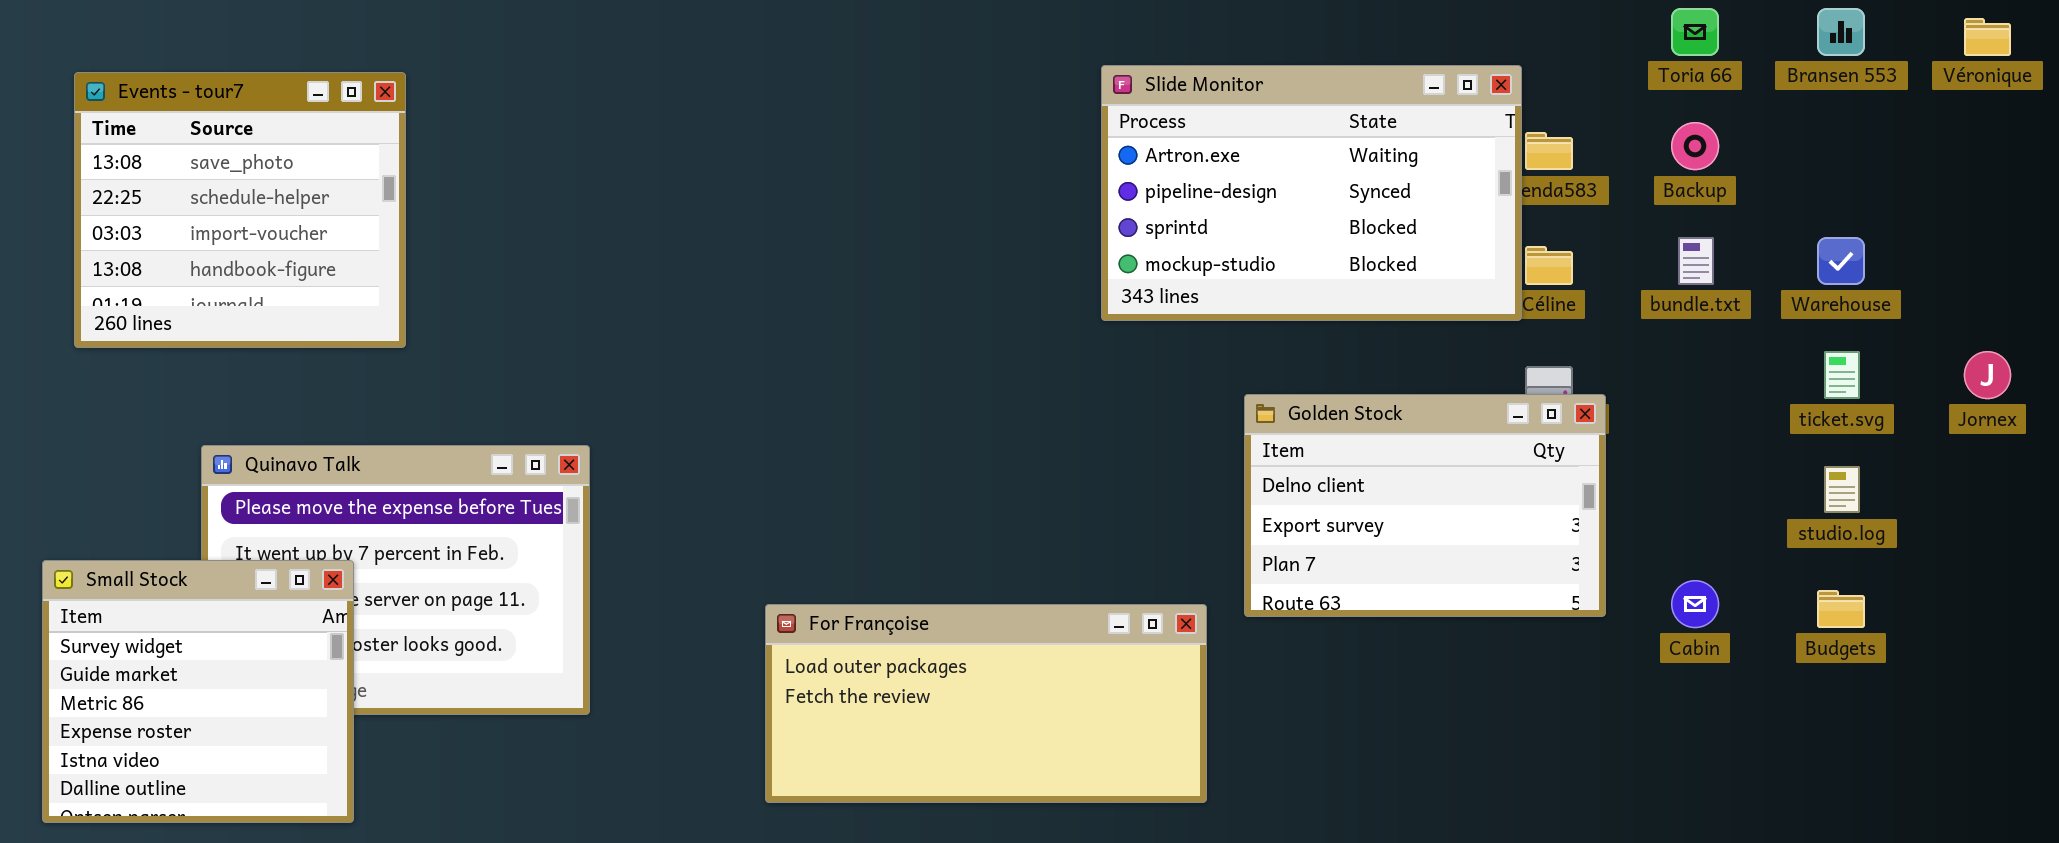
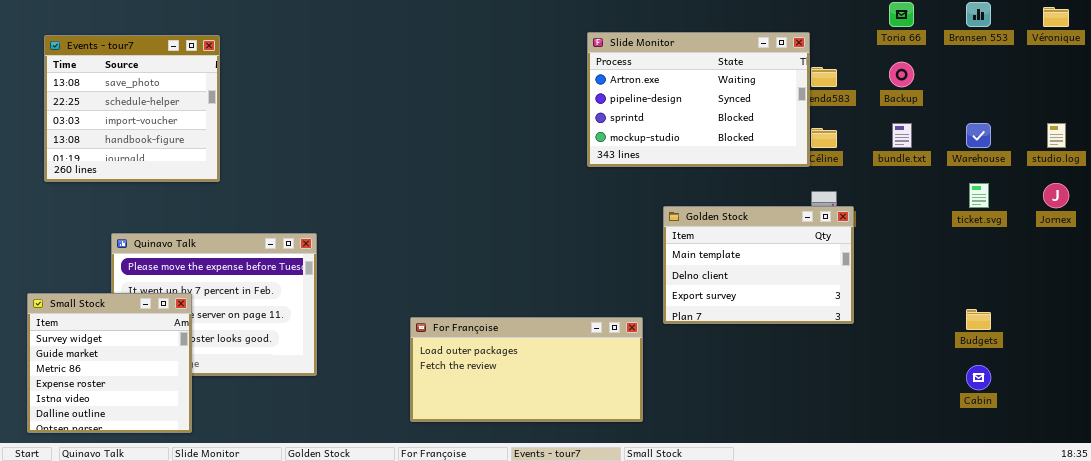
Golden Stock: [1244,394,1606,617] -> [663,206,854,324], scrolled up 1 row
studio.log: [1824,466,1860,513] -> [1047,123,1066,148], moved
Cabin: [1671,580,1719,628] -> [966,365,991,390], moved

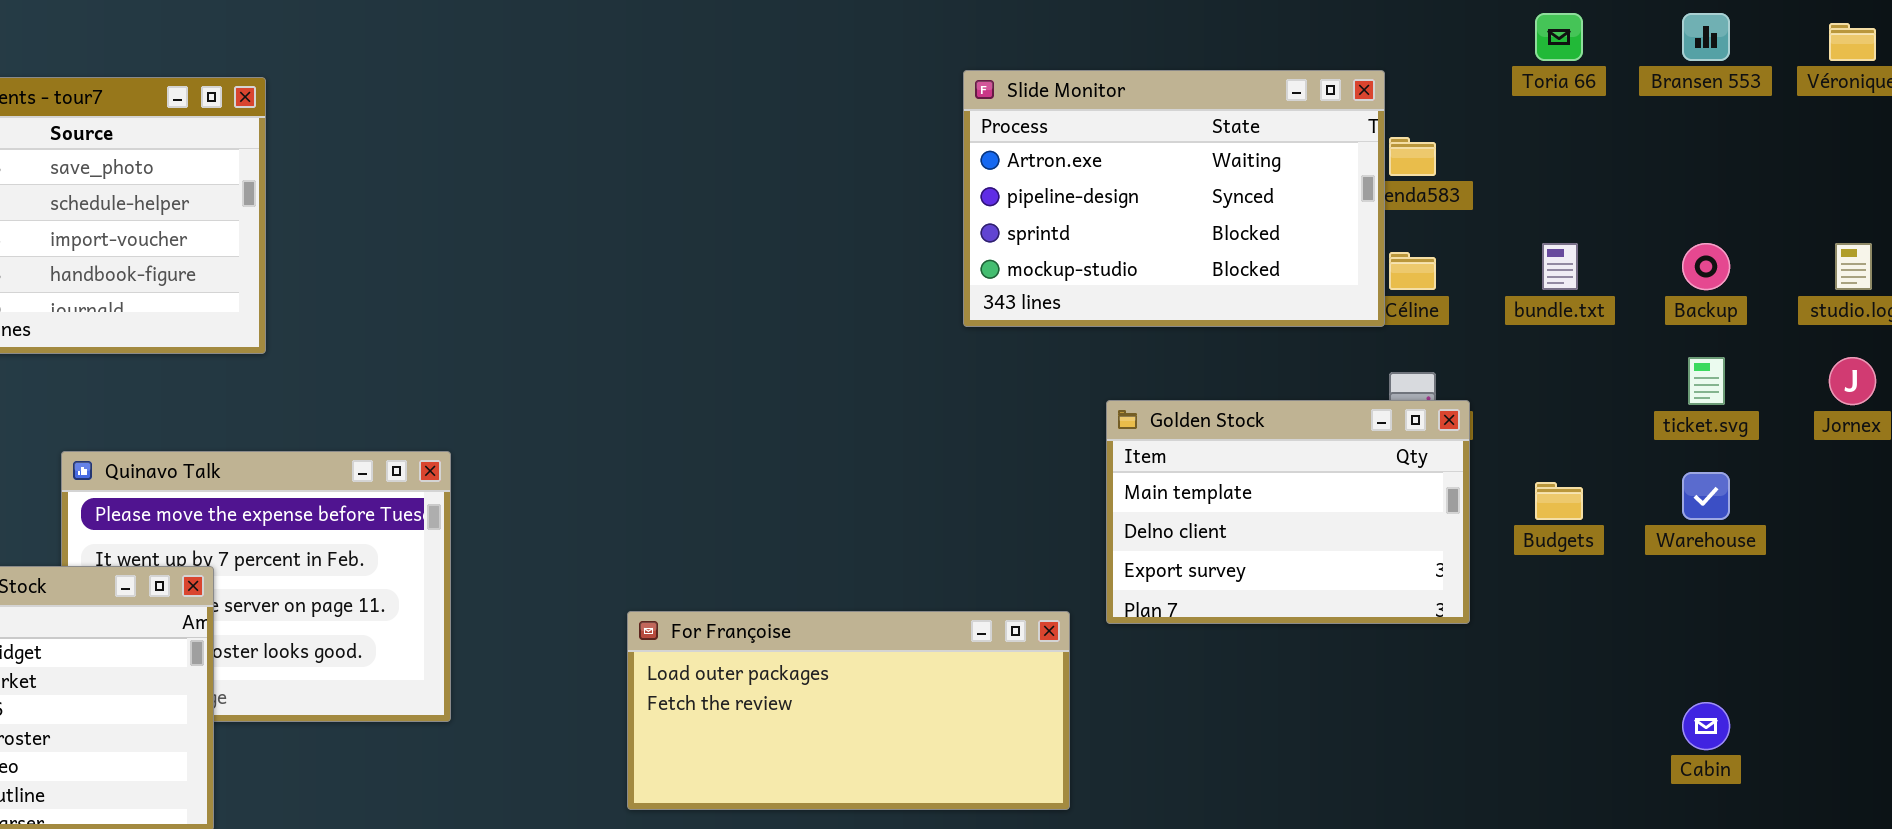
Backup: [889,62,914,87] -> [1682,243,1730,290], moved
Warehouse: [966,123,991,148] -> [1682,472,1730,520], moved
Budgets: [966,309,991,330] -> [1535,482,1583,520], moved

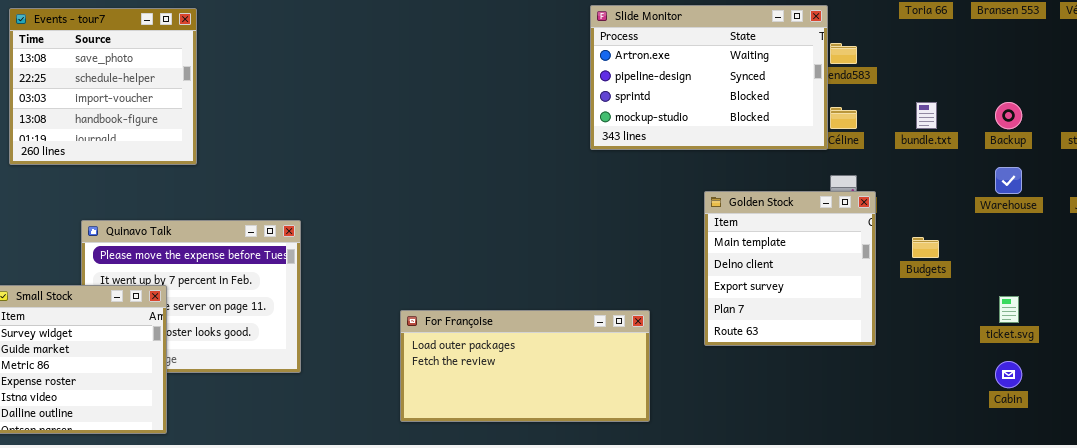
ticket.svg: [1688,357,1725,405] -> [999,296,1019,323], moved
Golden Stock: [1106,400,1470,624] -> [704,191,876,346], resized
Warehouse: [1682,472,1730,520] -> [995,167,1022,194], moved

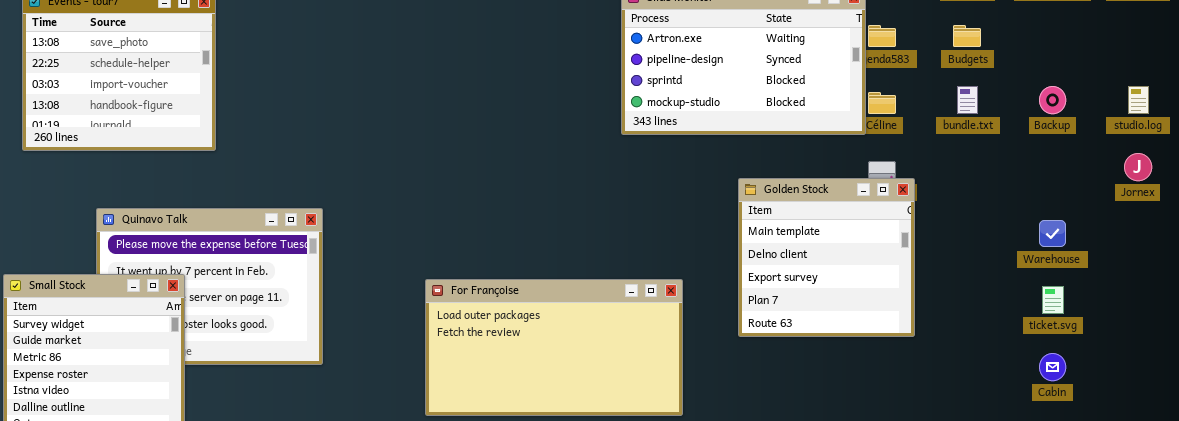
Warehouse: [995,167,1022,194] -> [1039,220,1066,247], moved
Budgets: [912,237,939,258] -> [953,25,981,47], moved
For Françoise: [400,310,650,422] -> [425,279,683,416], resized

